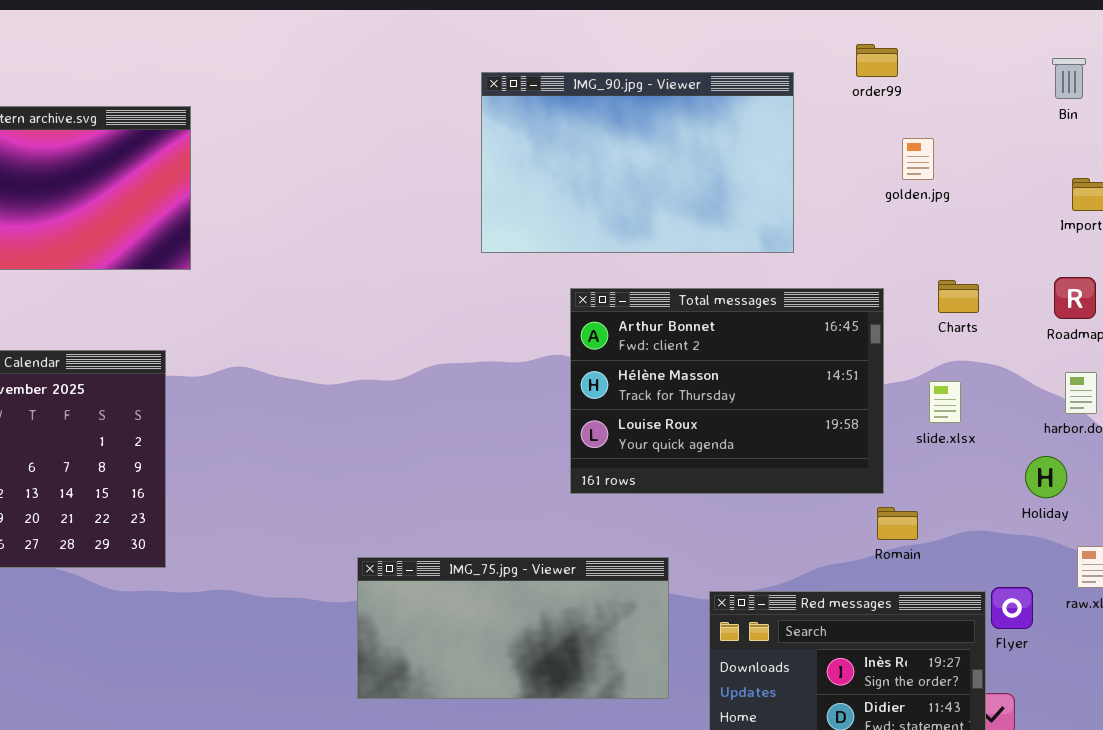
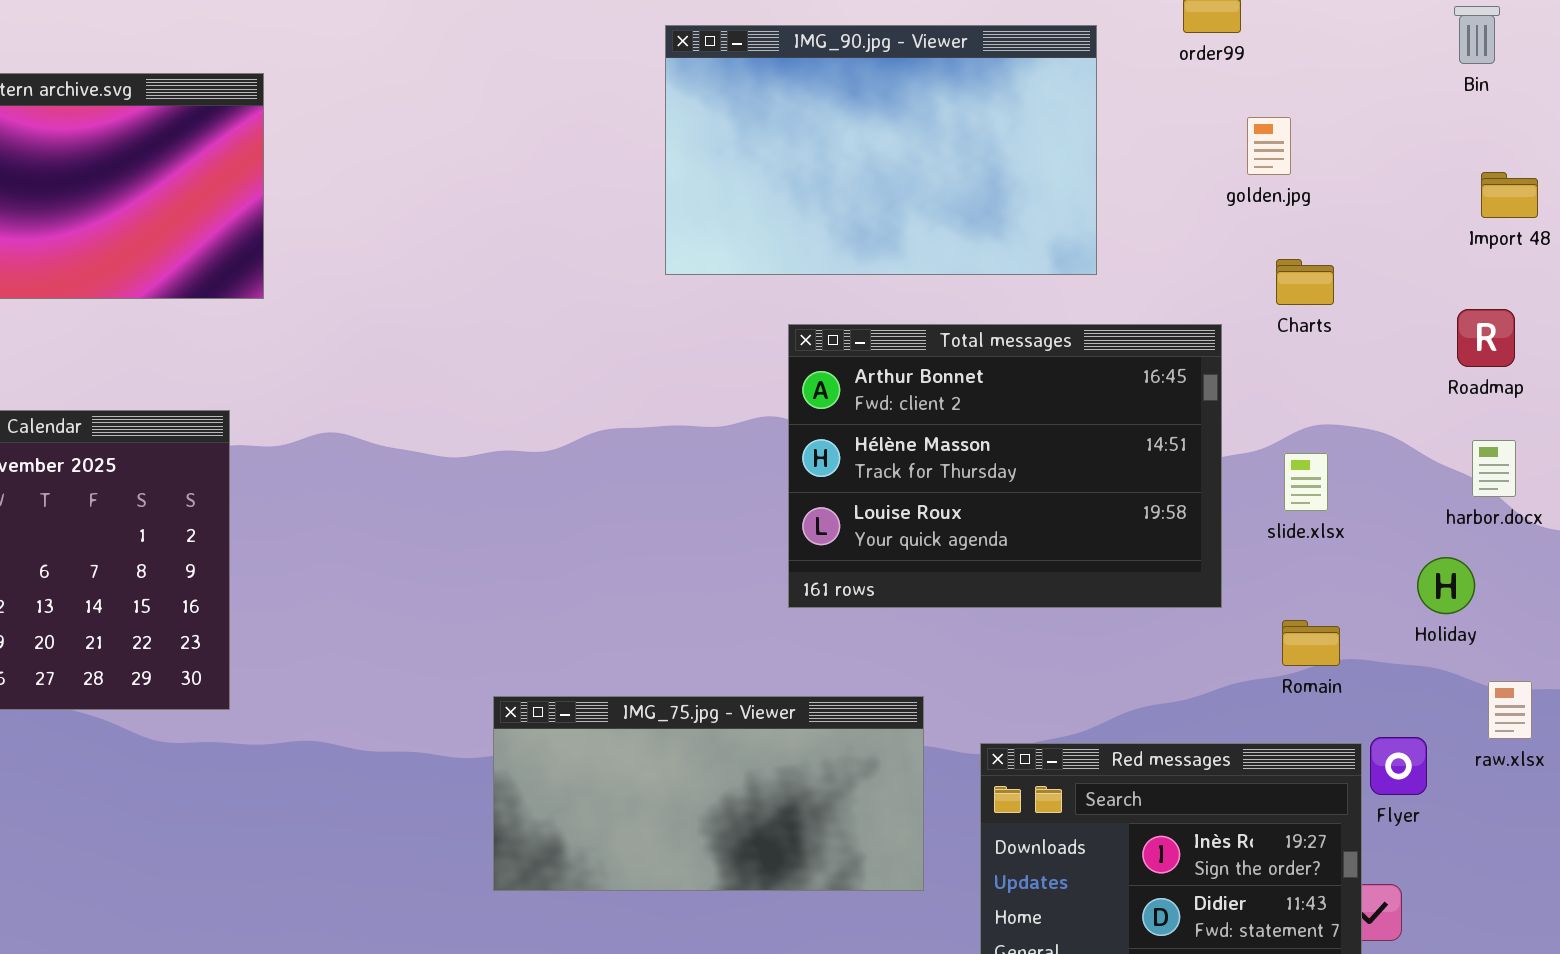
Charts: [938,280,979,313] -> [1276,259,1334,305], moved
Romain: [877,507,918,540] -> [1282,620,1340,666], moved

